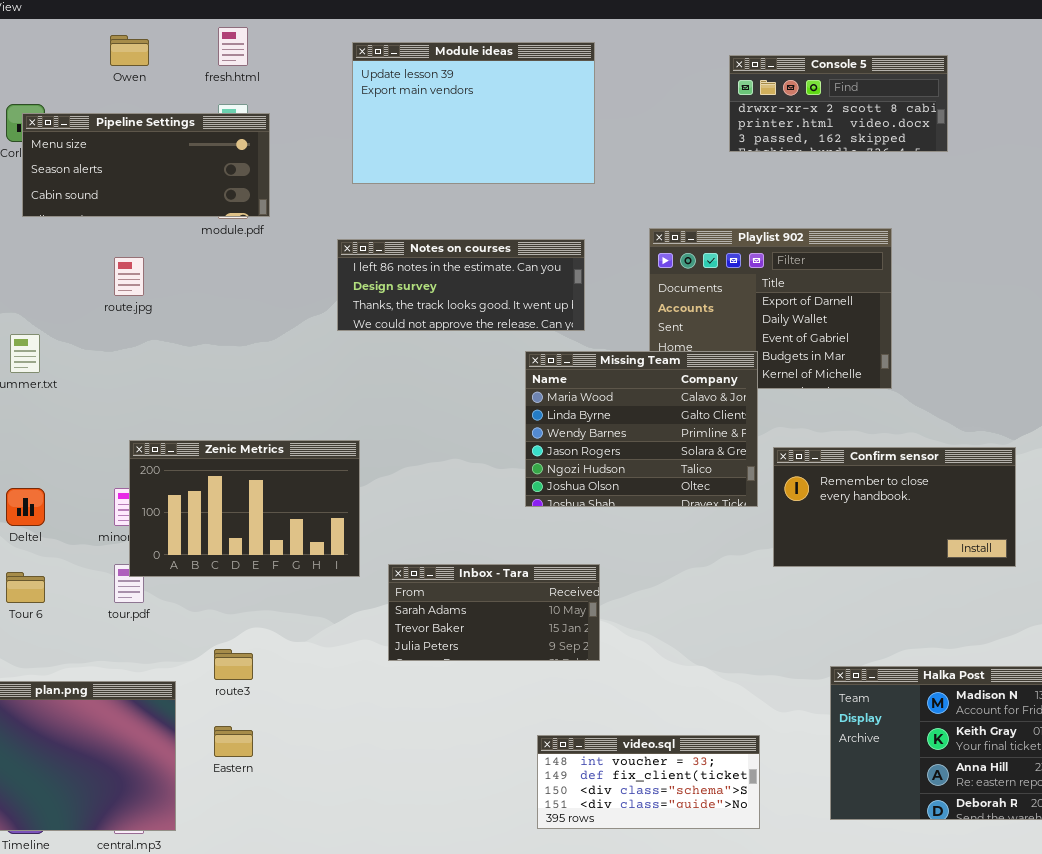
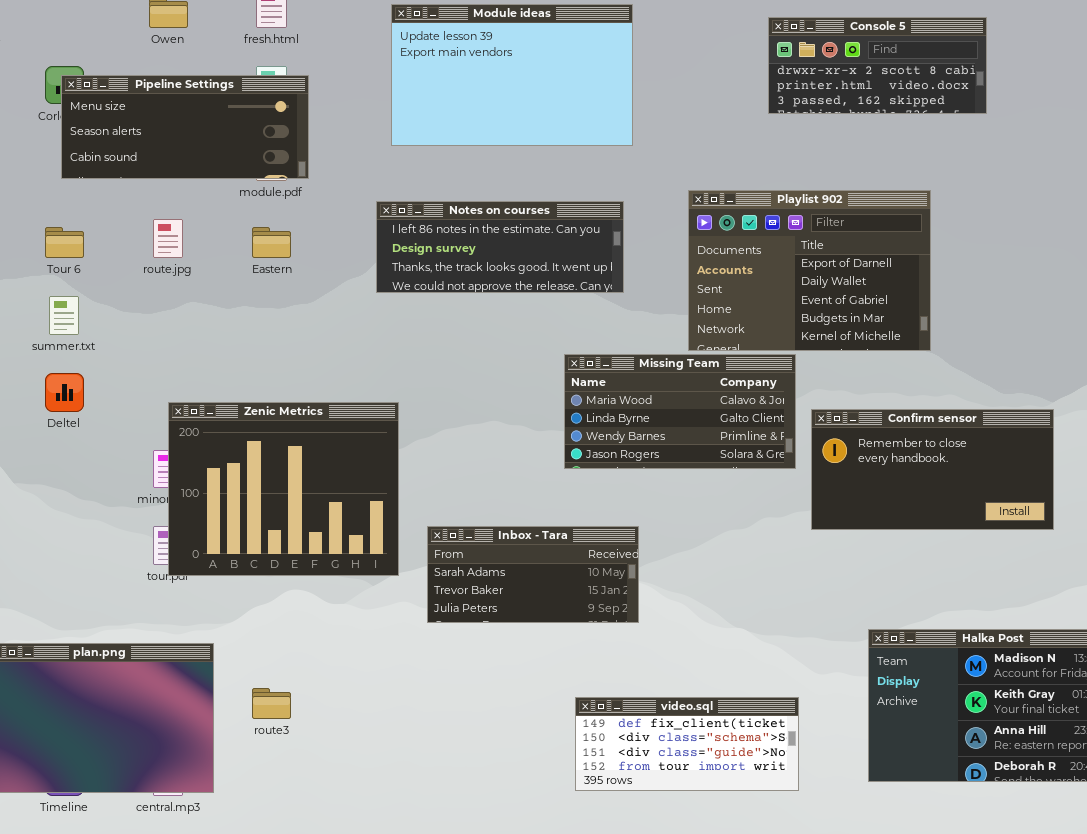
Missing Team: [525,351,758,507] -> [564,354,796,469], resized
Zenic Metrics: [129,440,360,577] -> [168,402,399,576], resized
Deltel: [6,488,45,526] -> [45,373,84,412], moved
Tour 6: [6,572,45,603] -> [45,227,84,258], moved
route3: [214,649,253,680] -> [252,688,291,719], moved
Eastern: [214,726,253,757] -> [252,227,291,258], moved
video.sql: [537,735,760,829] -> [575,697,799,791], scrolled down 1 row

